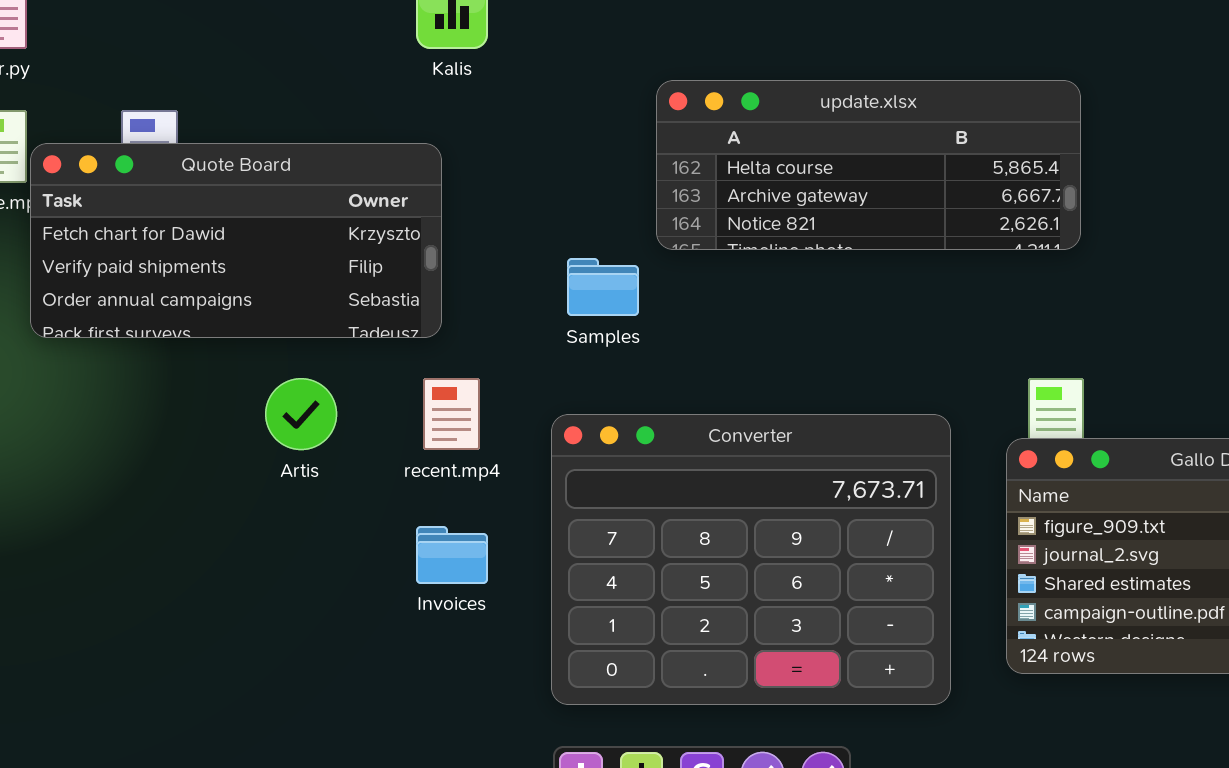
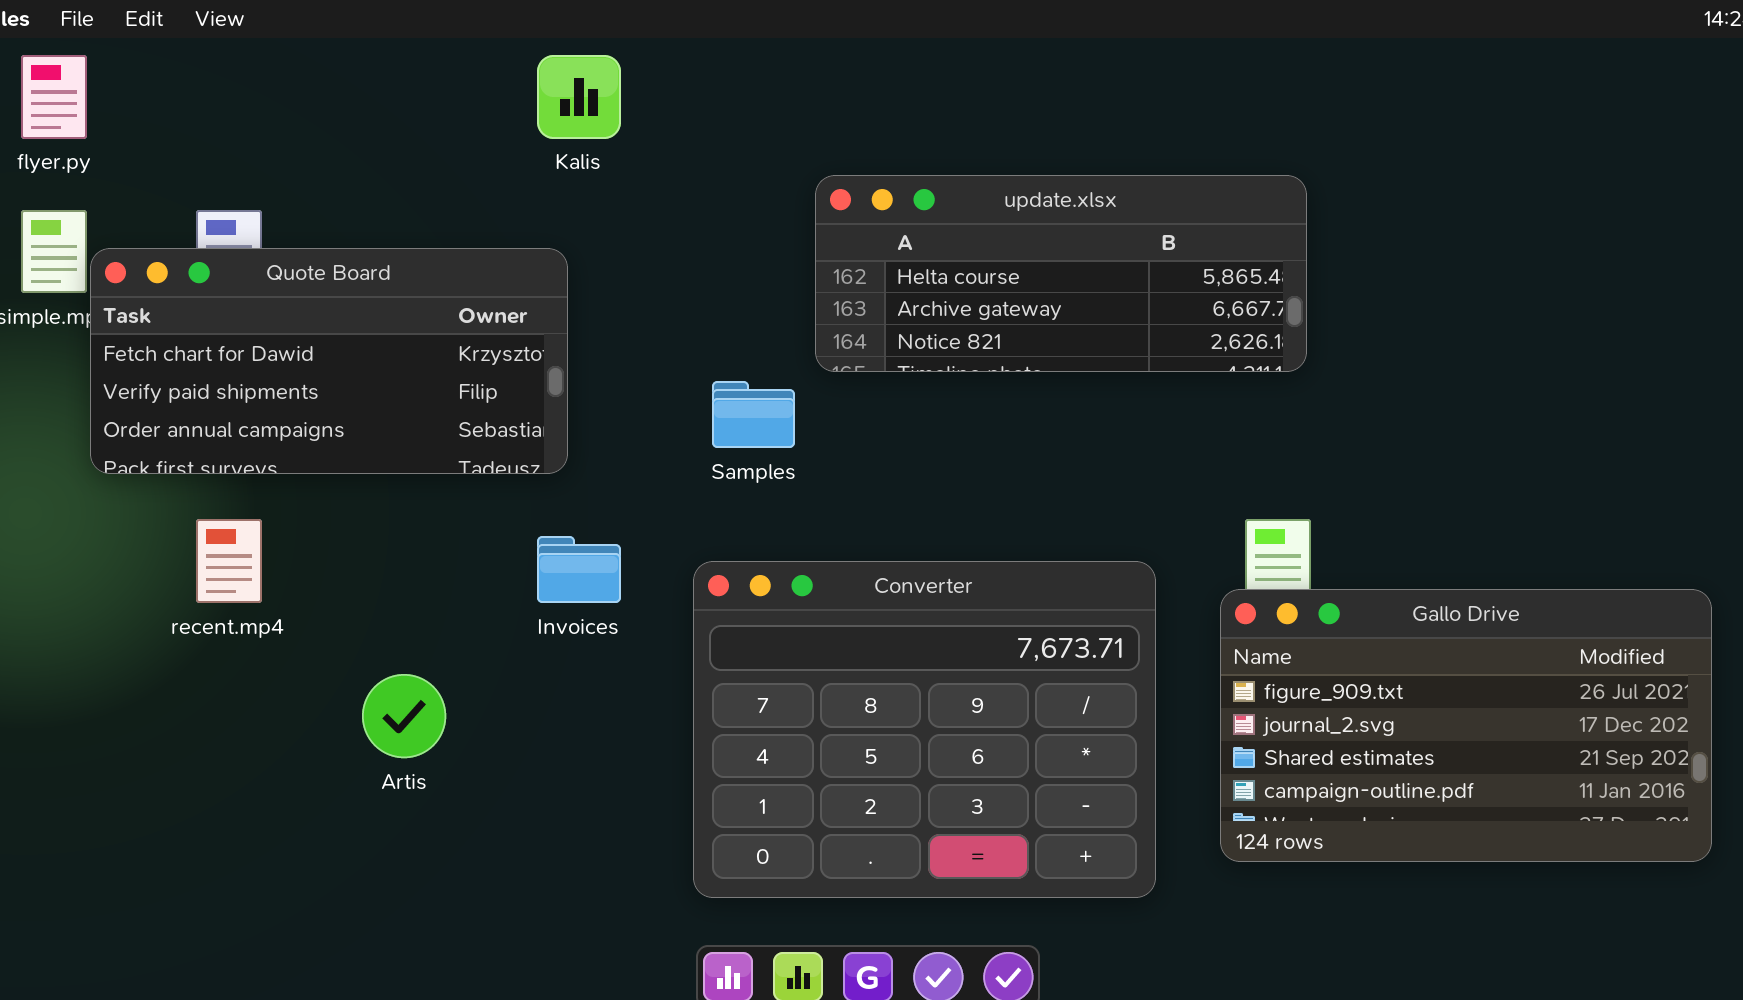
Artis: [265,378,337,450] -> [362,674,446,758], moved
recent.mp4: [423,378,480,450] -> [196,519,262,603], moved
Invoices: [416,526,488,584] -> [537,536,621,603], moved

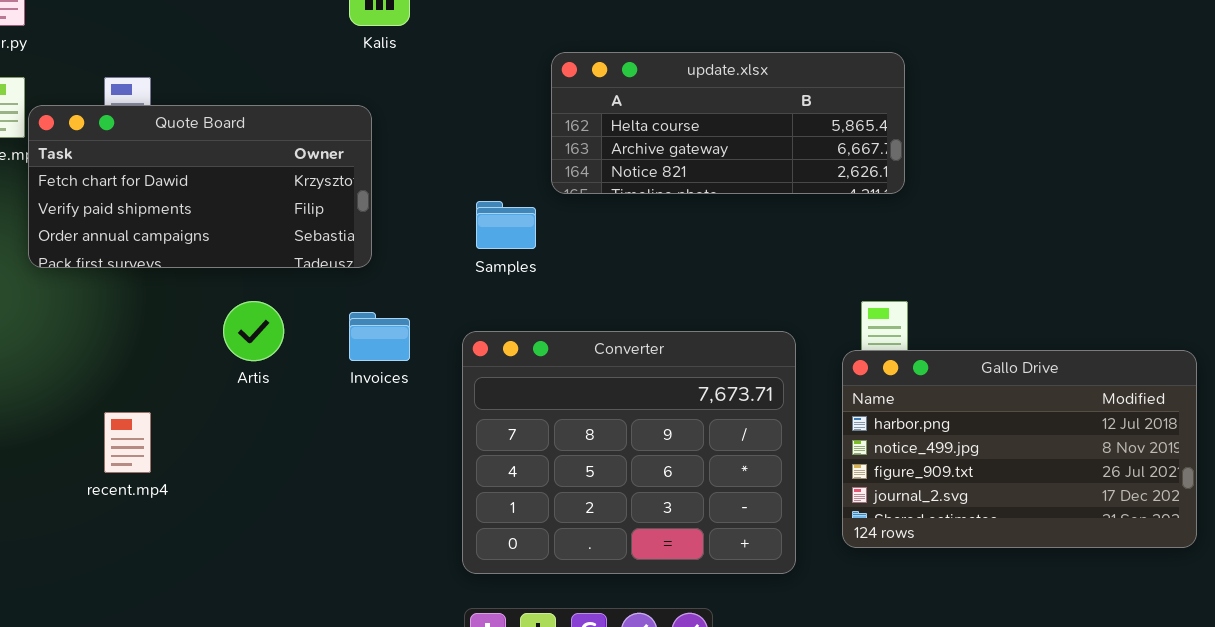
recent.mp4: [196,519,262,603] -> [104,412,151,473], moved
Gallo Drive: [1220,589,1712,862] -> [842,350,1197,548], scrolled up 2 rows
Artis: [362,674,446,758] -> [223,301,284,361], moved

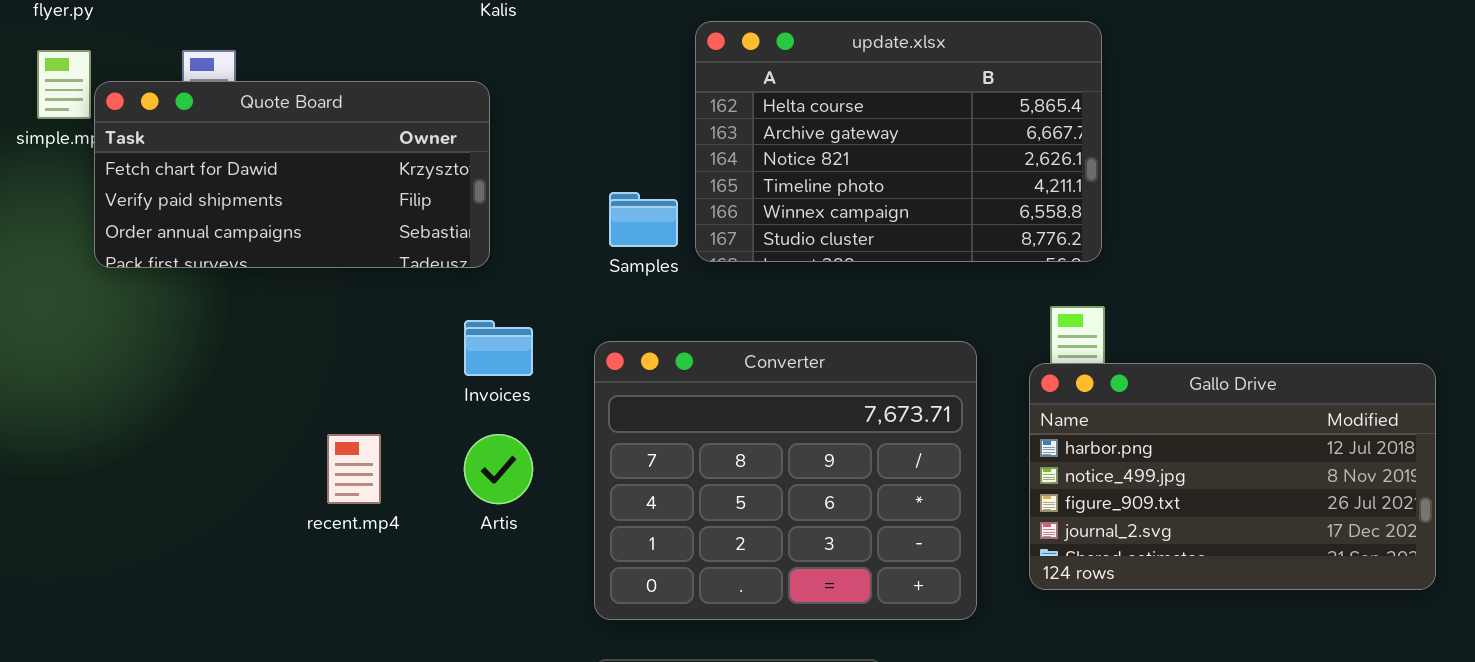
update.xlsx: [551,52,905,194] -> [695,21,1102,262], resized
Artis: [223,301,284,361] -> [464,434,533,504], moved
recent.mp4: [104,412,151,473] -> [327,434,381,504], moved

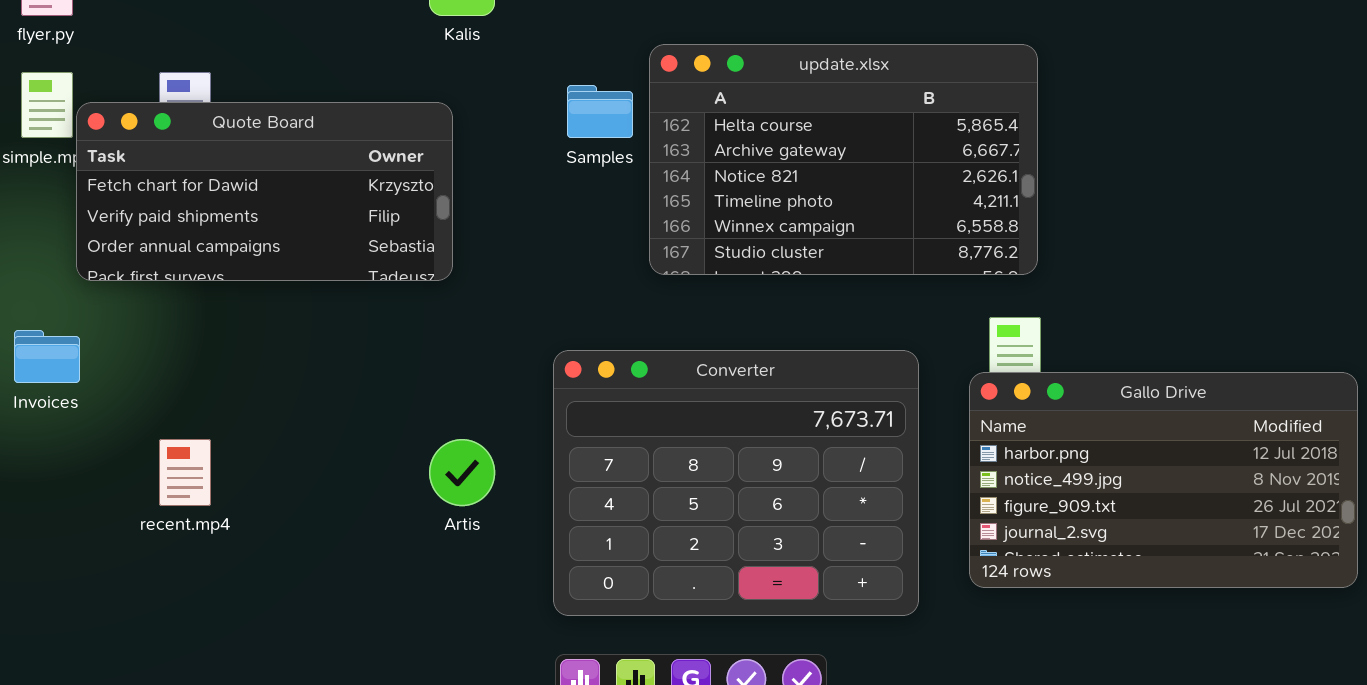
Samples: [609,192,678,247] -> [567,85,633,138], moved
Invoices: [464,320,533,376] -> [14,330,80,383], moved
recent.mp4: [327,434,381,504] -> [159,439,211,506], moved

